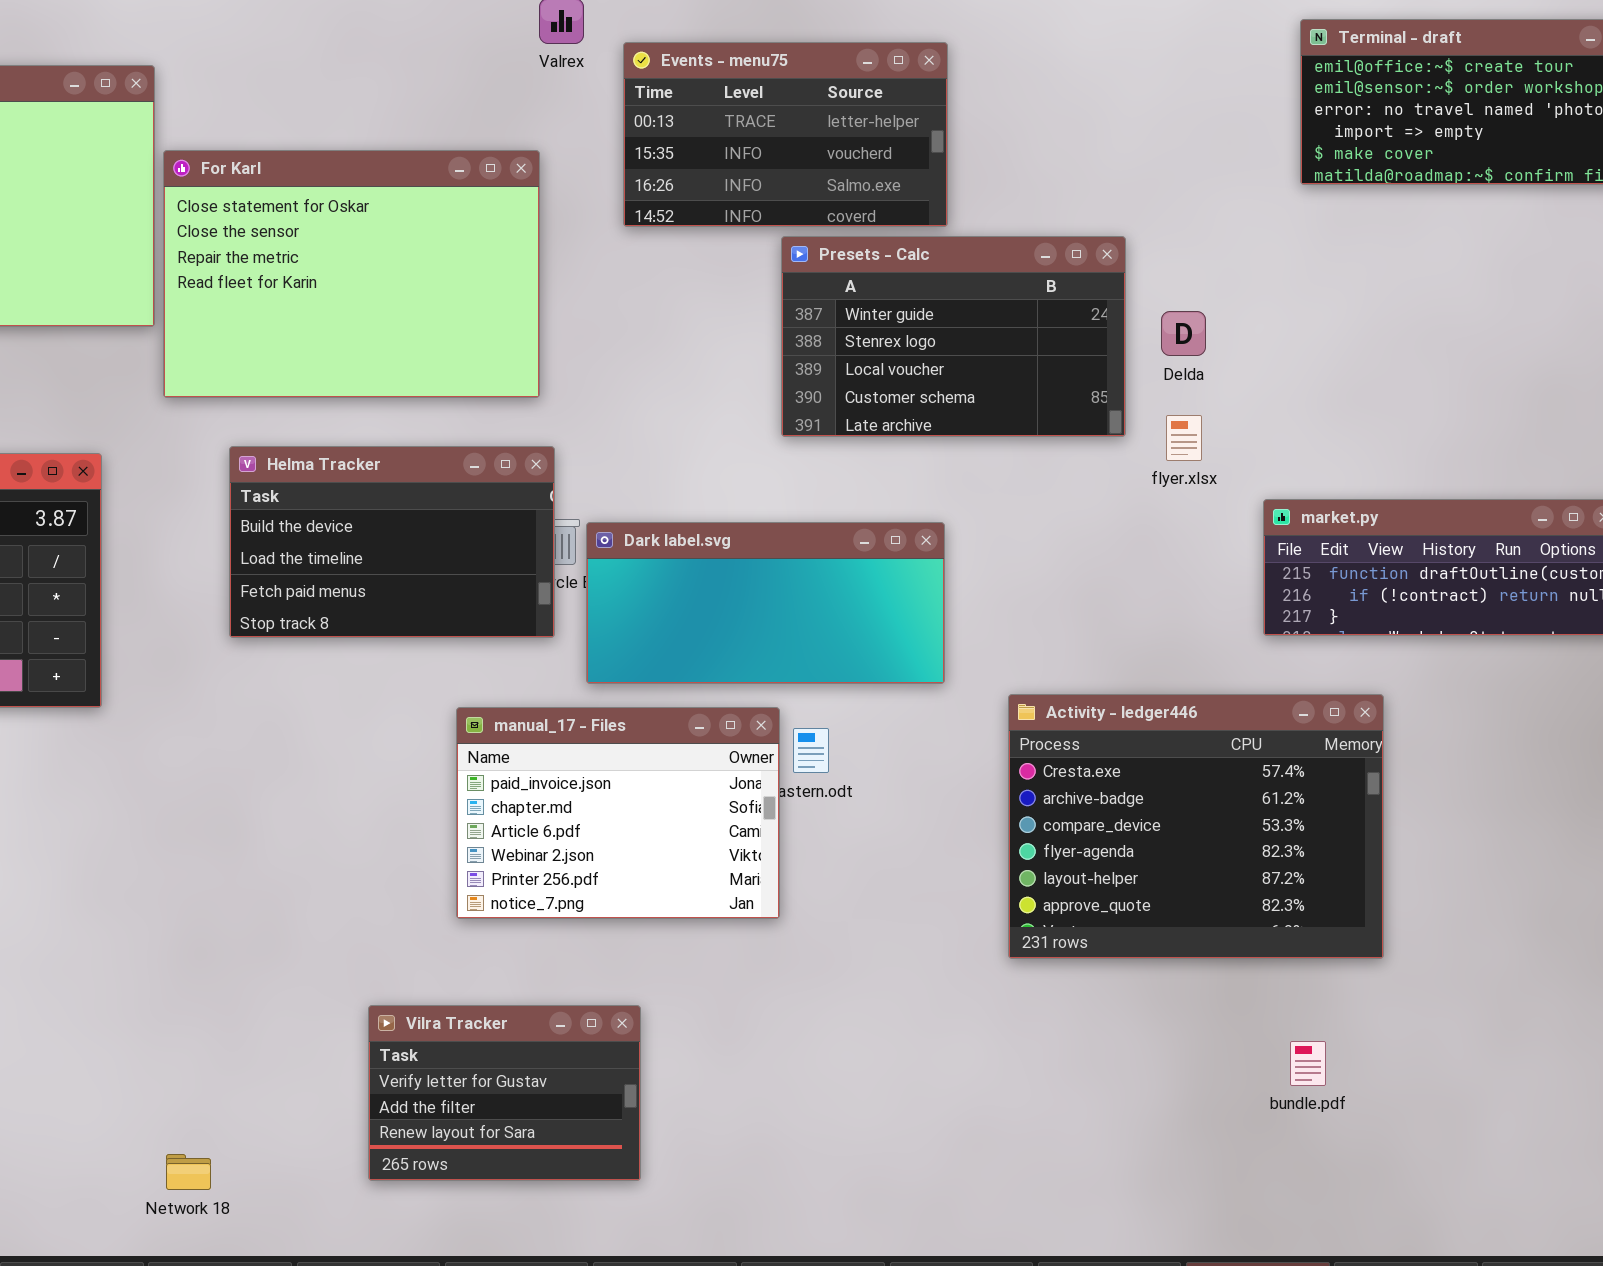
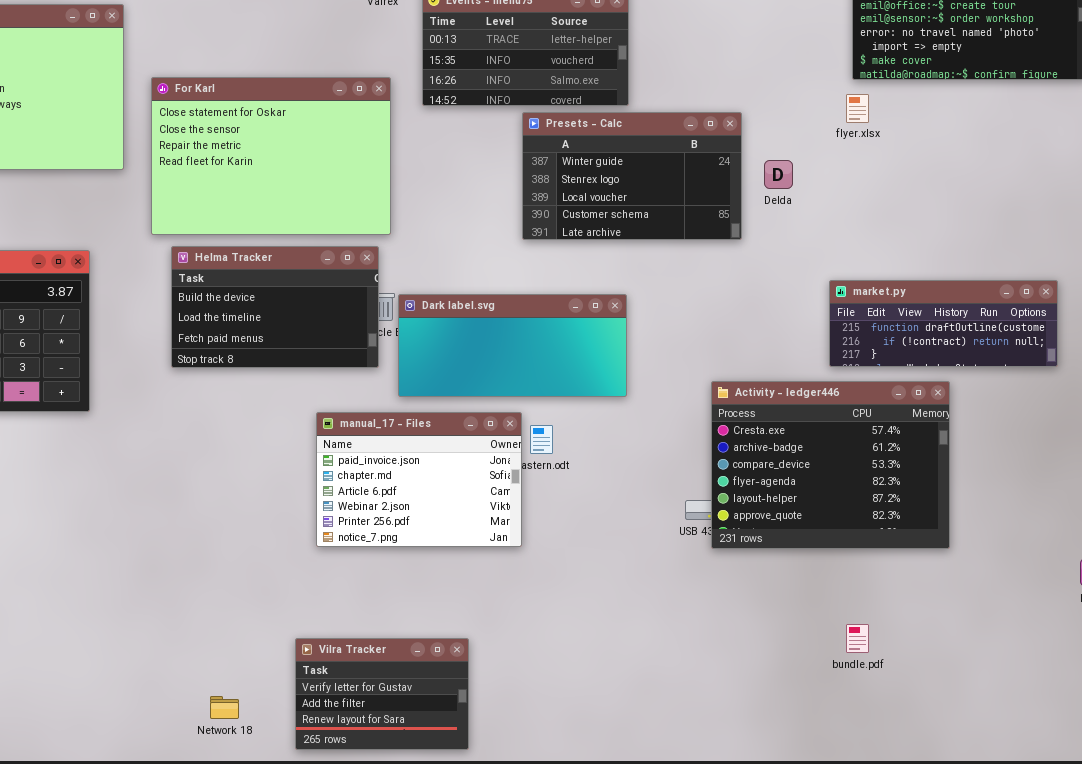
For Karl: [163,150,540,398] -> [151,77,391,235], moved
flyer.xlsx: [1166,415,1202,461] -> [846,94,869,123], moved
Activity - ledger446: [1008,694,1384,959] -> [711,381,950,549], moved
Vilra Tracker: [368,1005,641,1181] -> [295,638,469,750], moved
Network 18: [166,1154,211,1190] -> [210,696,239,719], moved

